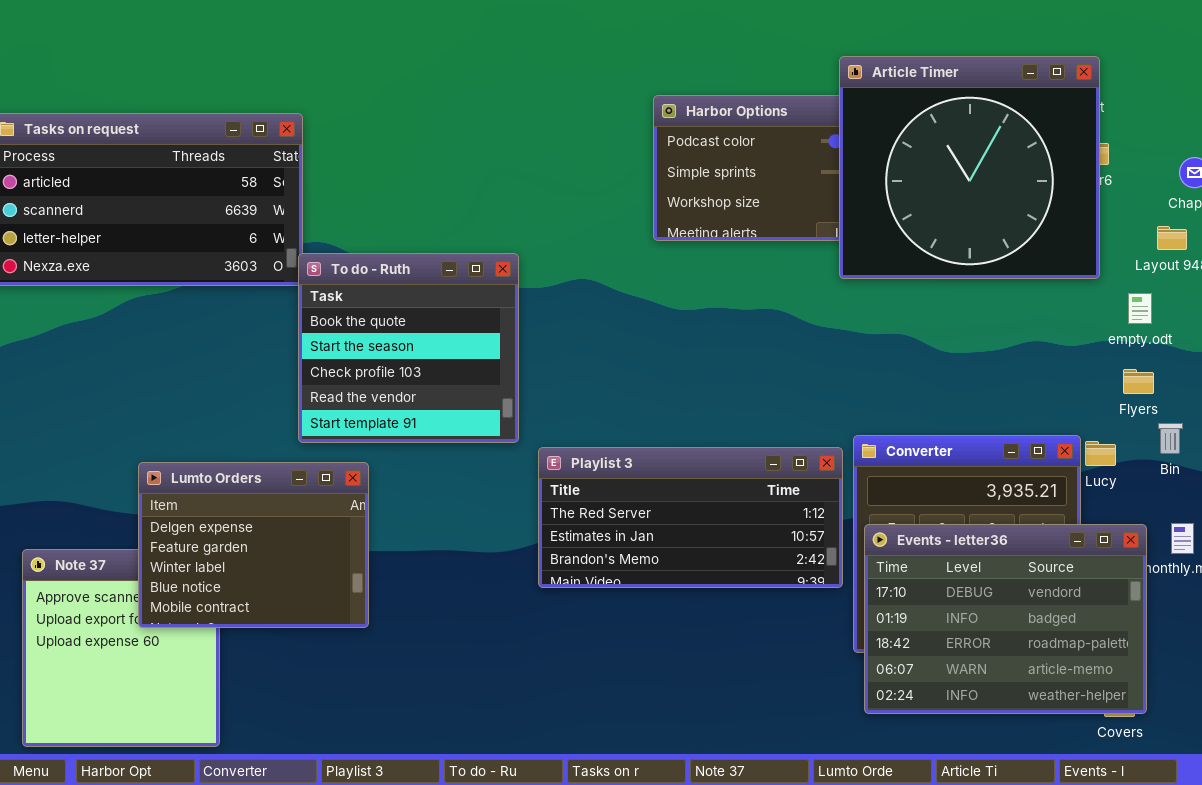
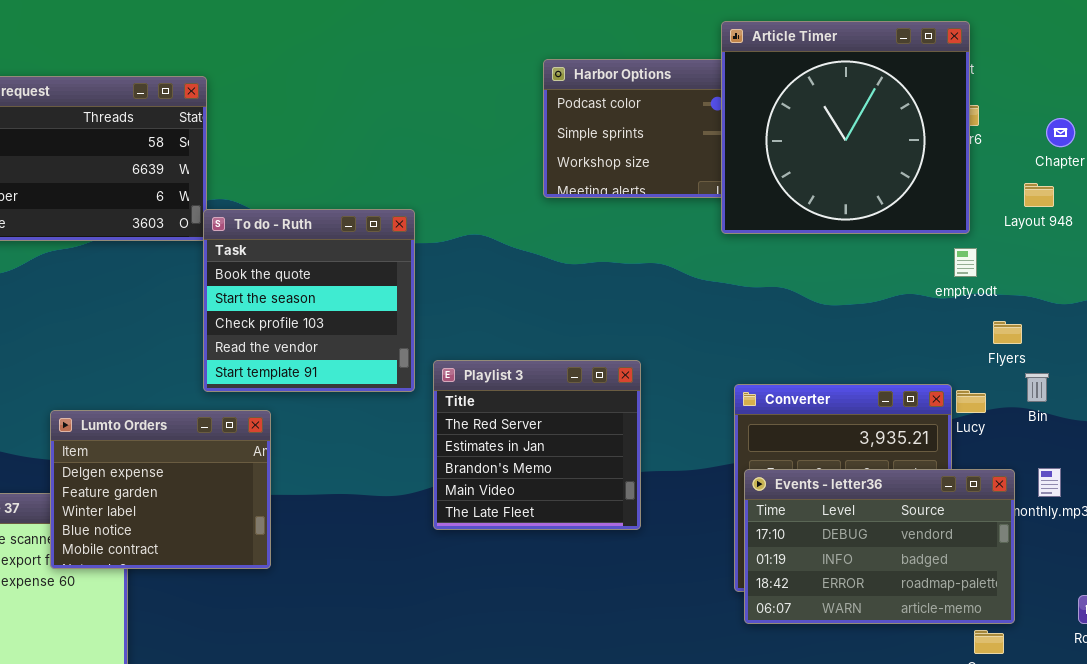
empty.odt: [1128,293,1152,324] -> [954,248,977,277], moved
Playlist 3: [538,447,843,588] -> [433,360,641,530], resized
Events - letter36: [864,524,1147,714] -> [744,469,1015,624], resized

